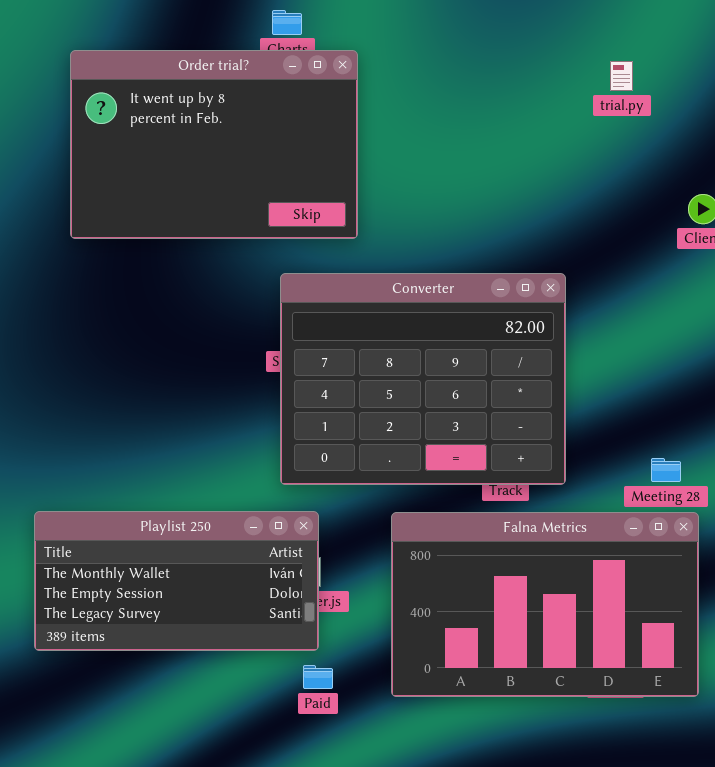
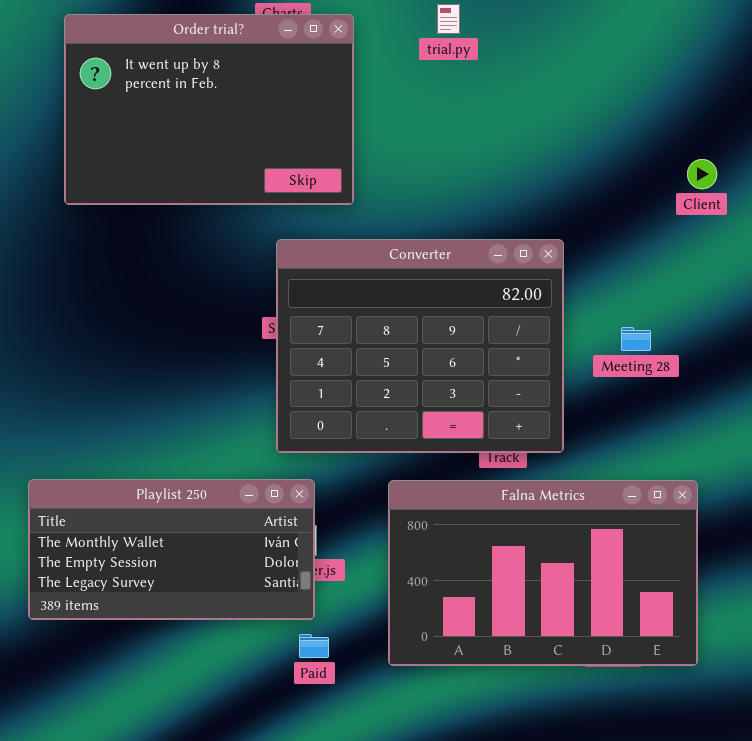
trial.py: [610,61,633,91] -> [437,4,460,34], moved
Meeting 28: [651,458,681,482] -> [621,327,651,351], moved

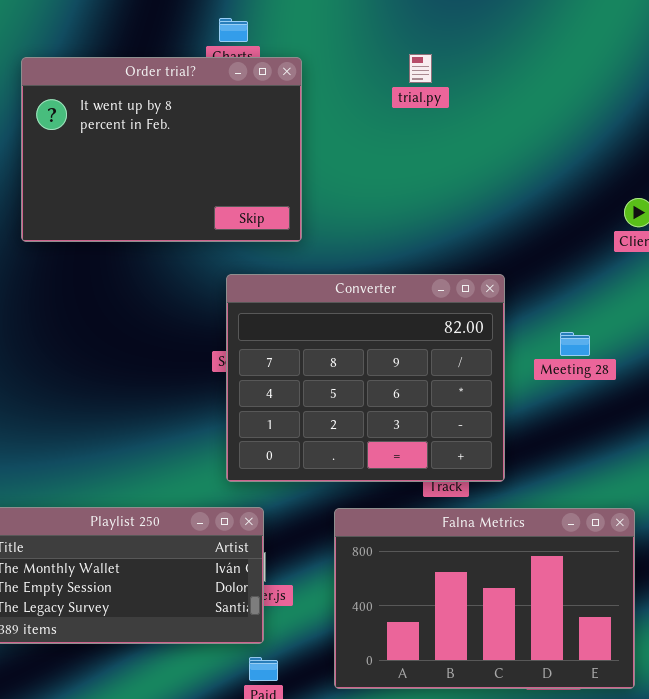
trial.py: [437,4,460,34] -> [409,54,432,83], moved
Meeting 28: [621,327,651,351] -> [560,332,590,356], moved

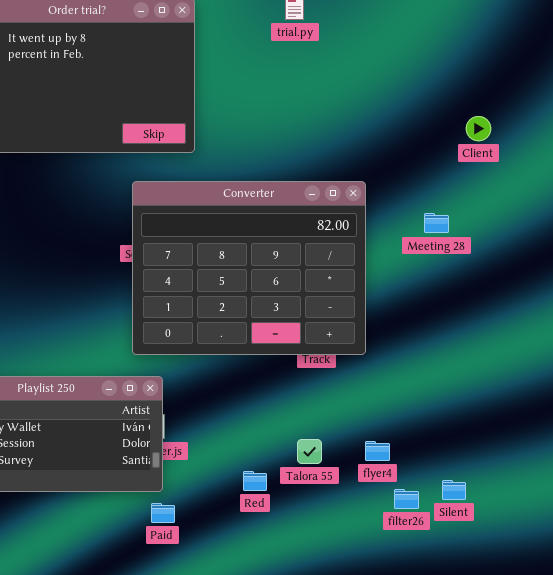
Meeting 28: [560,332,590,356] -> [424,213,449,233], moved
Falna Metrics: [334,508,635,689] -> none, closed

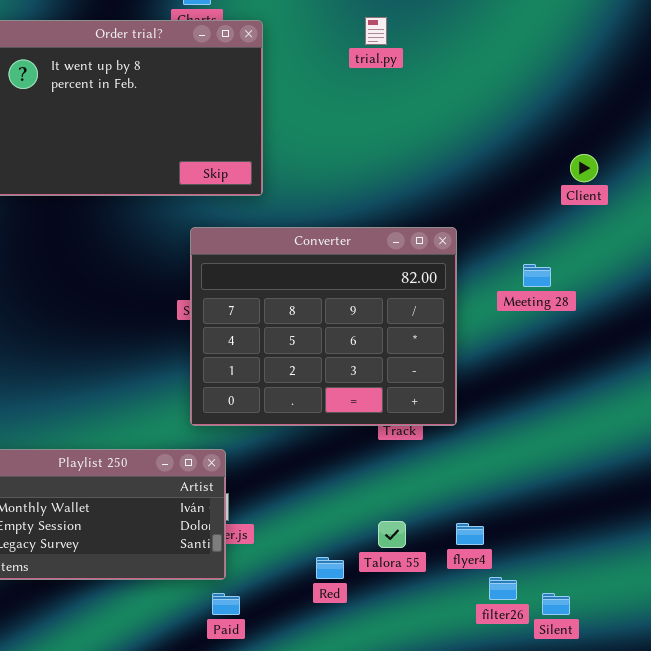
Silent: [442,480,466,500] -> [542,593,570,615], moved

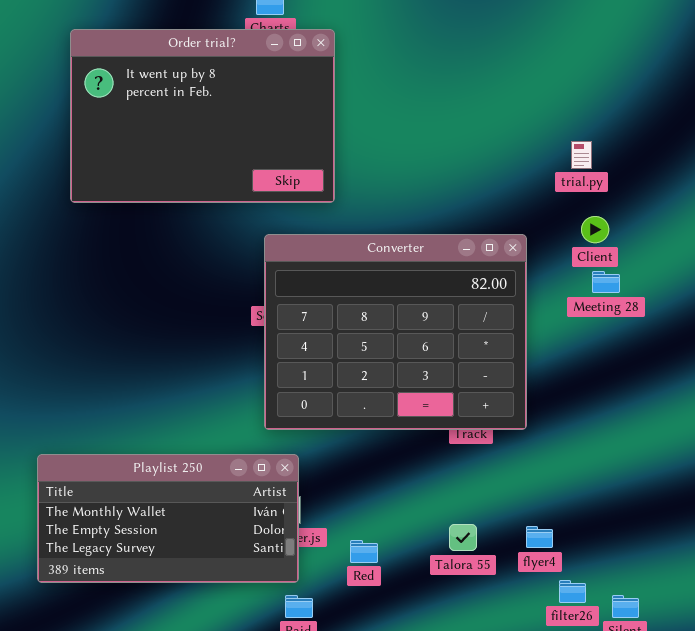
trial.py: [365,17,387,45] -> [571,141,592,169], moved
Client: [570,154,598,182] -> [581,216,609,243], moved
Red: [316,557,344,579] -> [350,540,378,563], moved

